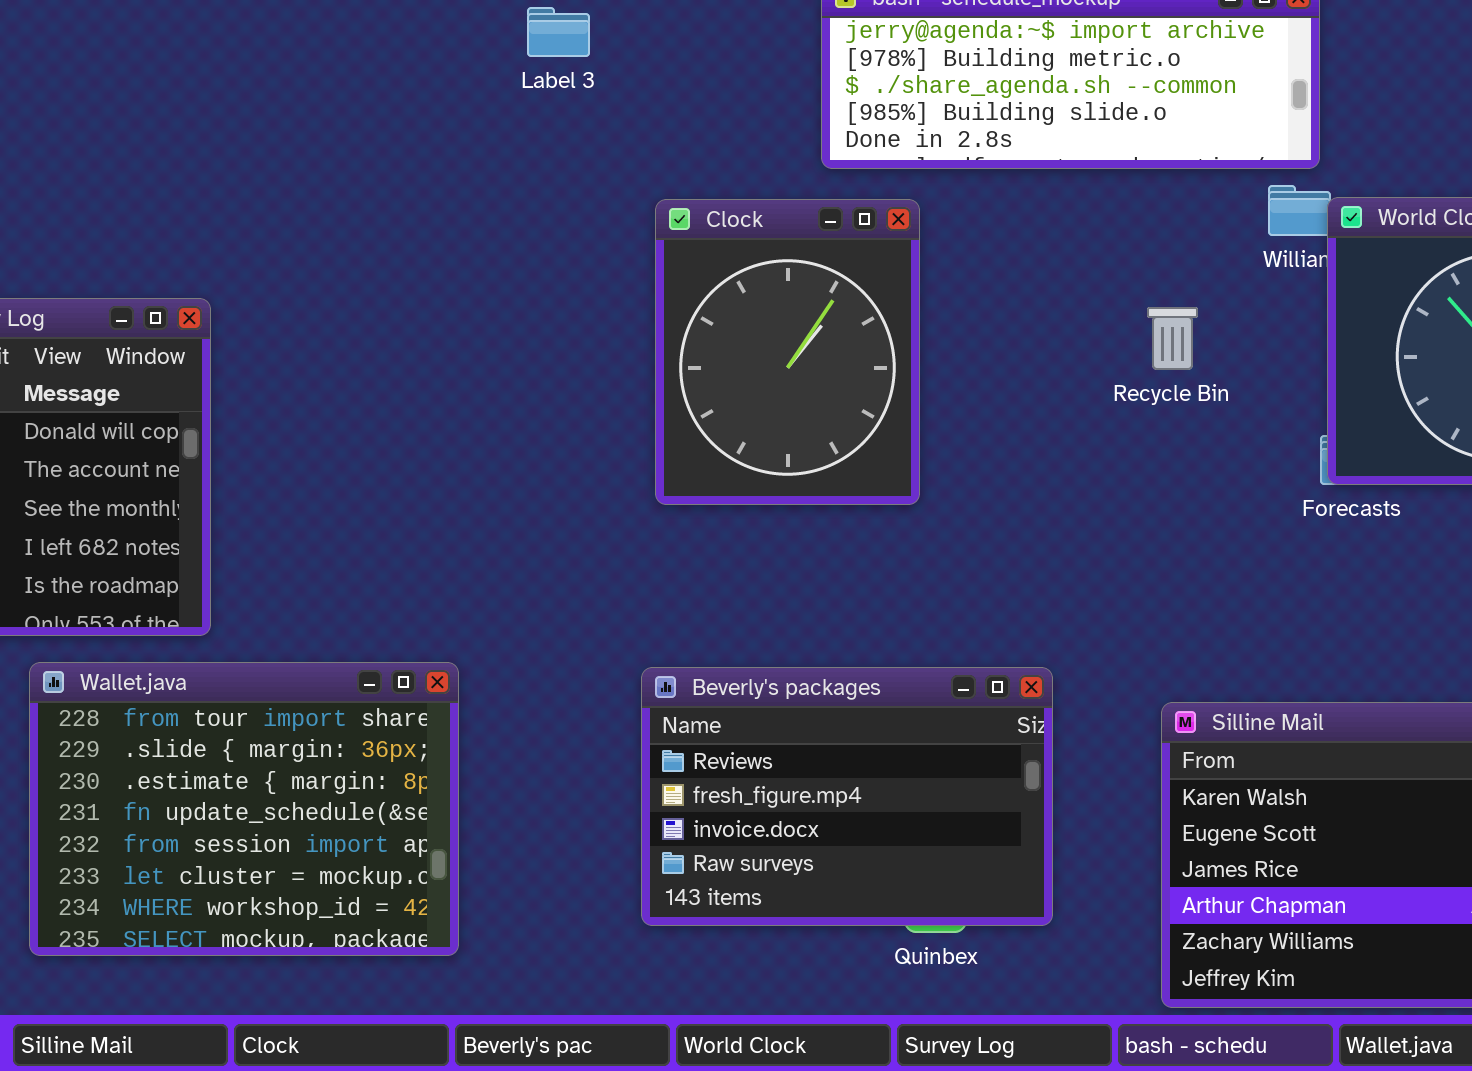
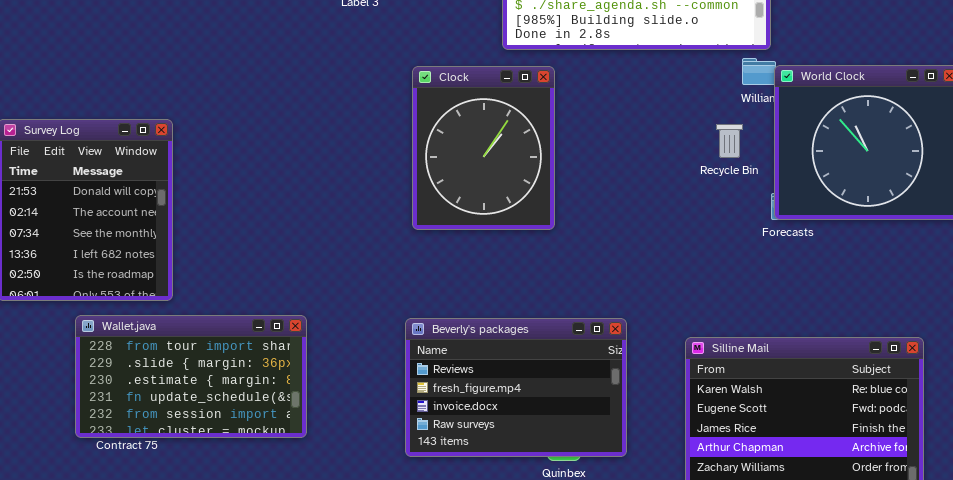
Recycle Bin: [1147,307,1198,370] -> [716,124,743,158], moved
Wallet.java: [29,662,459,956] -> [75,315,307,438], resized

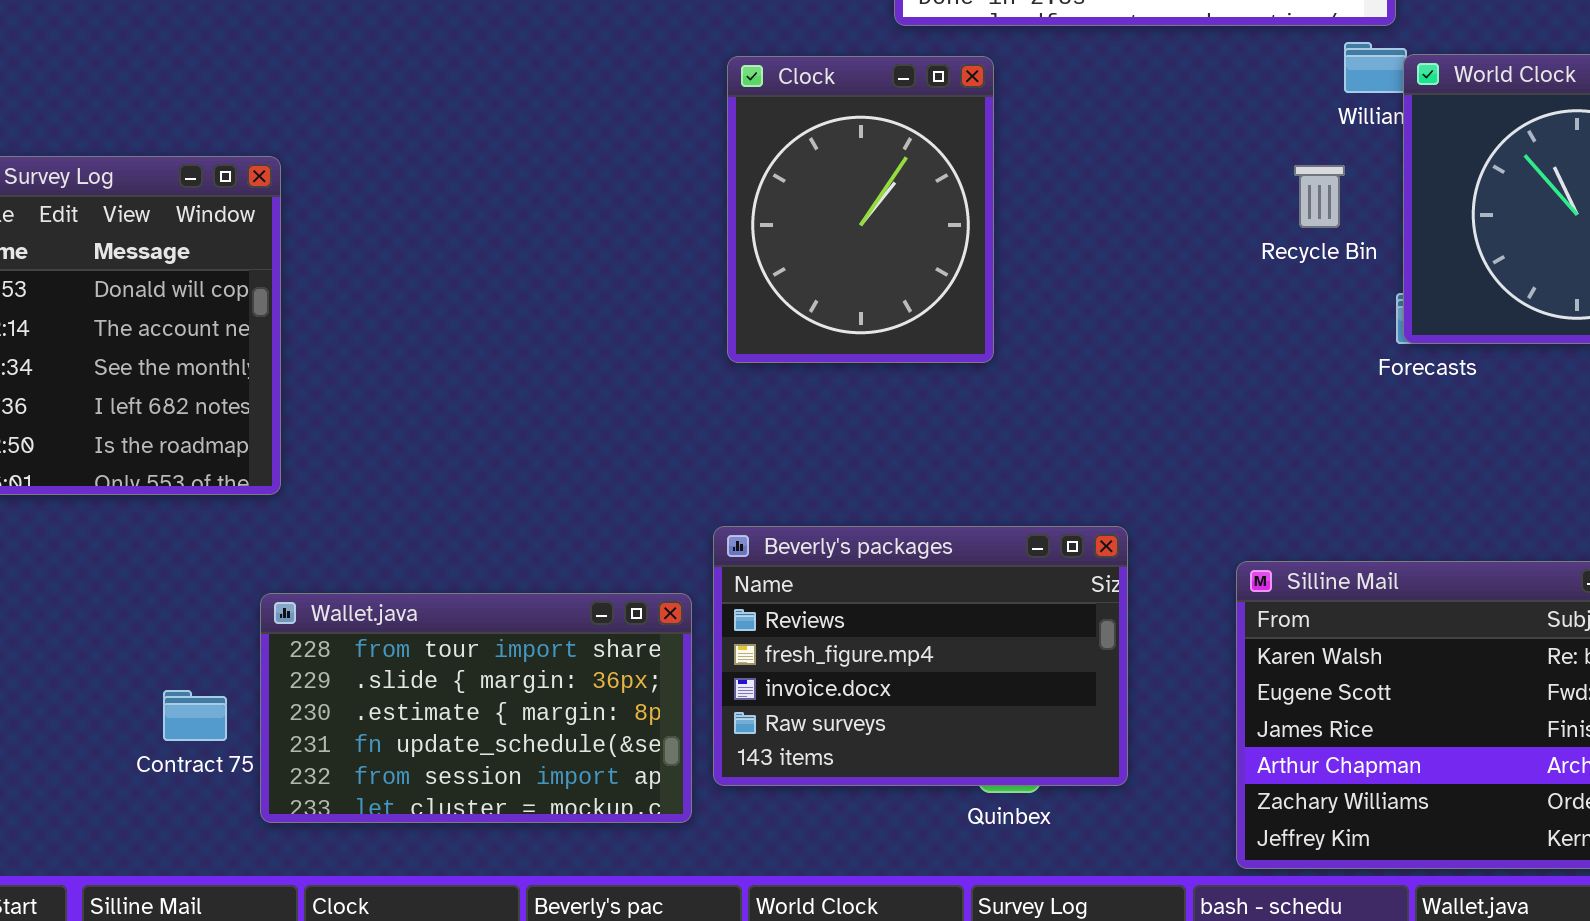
Wallet.java: [75,315,307,438] -> [260,593,692,823], moved

